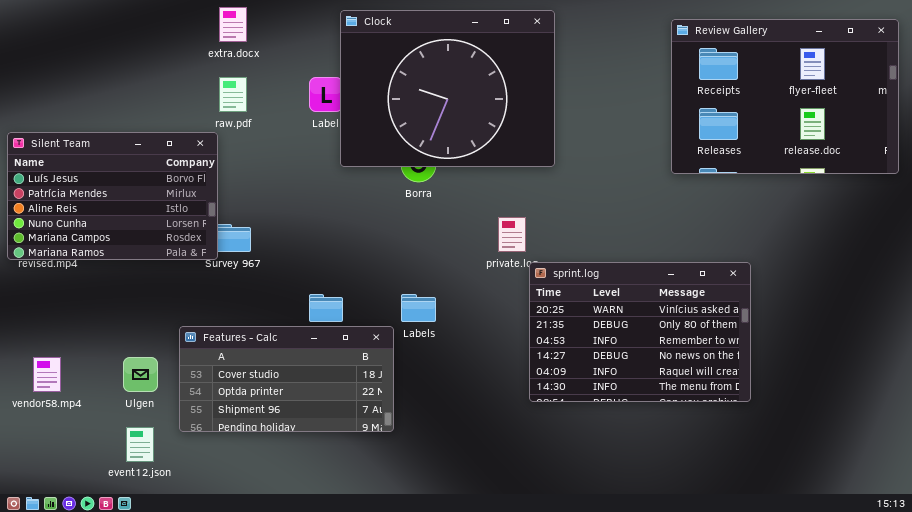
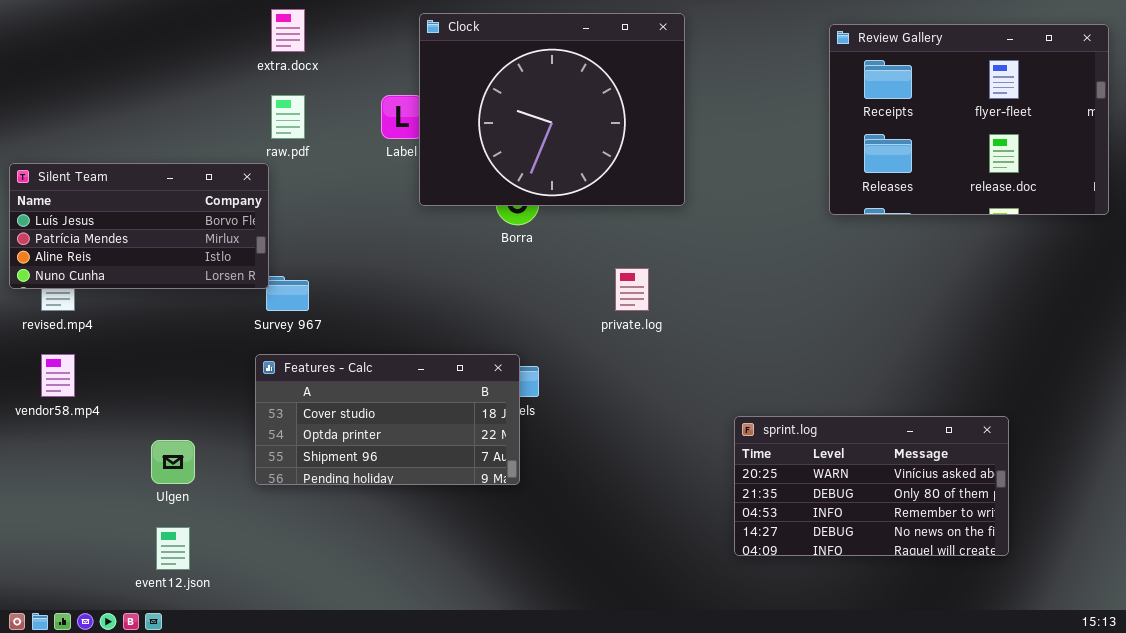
Silent Team: [7,132,218,260] -> [9,163,269,289], resized
sprint.log: [529,262,751,402] -> [734,416,1009,556], moved, resized
Features - Calc: [179,326,394,432] -> [255,354,520,485], moved
vendor58.mp4: [33,357,61,392] -> [41,354,75,397], moved

